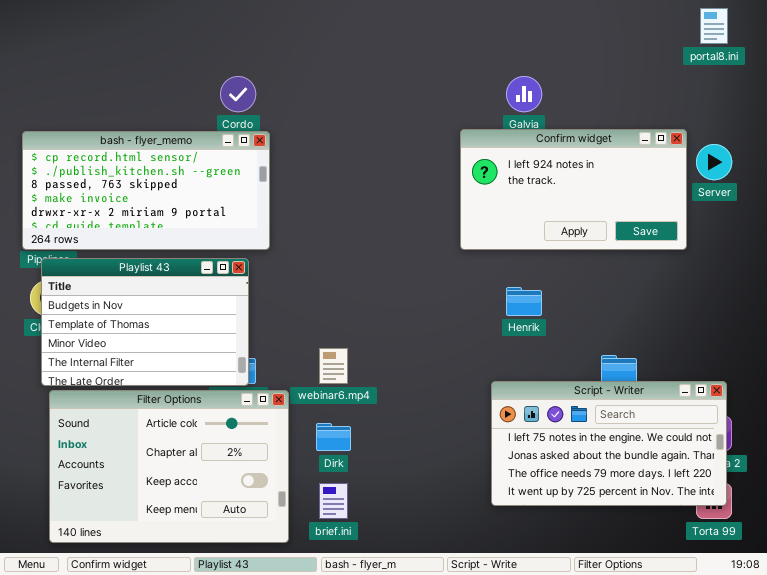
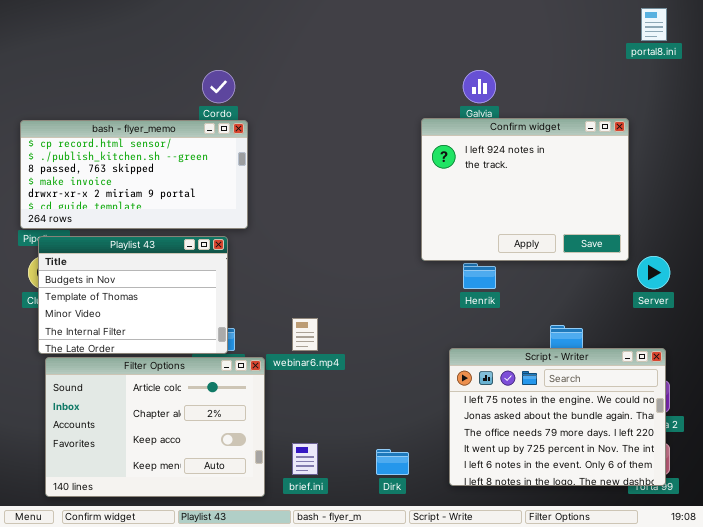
Confirm widget: [460,129,687,250] -> [421,118,629,261], resized
Server: [696,144,732,180] -> [637,256,670,289], moved
Script - Writer: [491,381,727,506] -> [449,348,666,486], resized
Dirk: [316,423,351,451] -> [376,449,409,475], moved

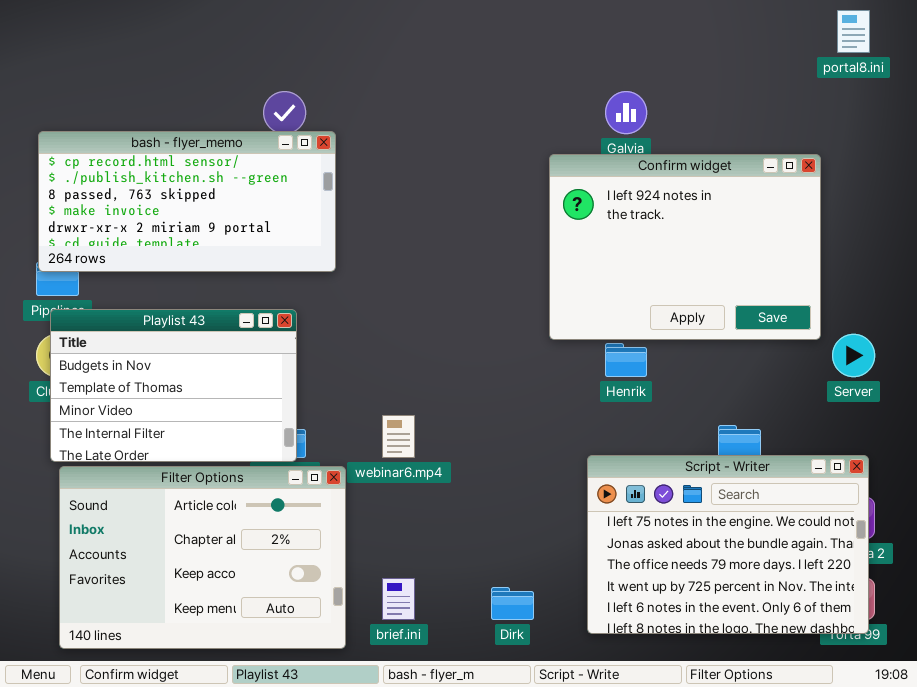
bash - flyer_memo: [20,120,248,229] -> [38,131,336,272], moved

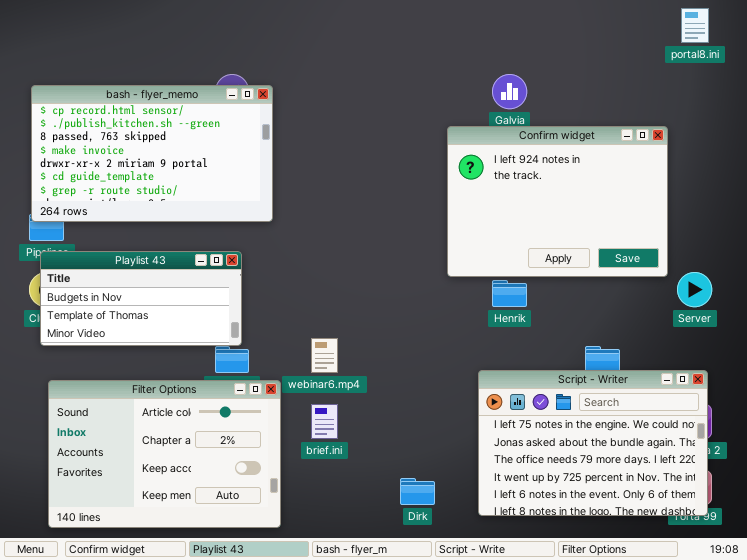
bash - flyer_memo: [38,131,336,272] -> [31,85,273,222], resized
Playlist 43: [50,309,297,462] -> [40,251,242,346], resized
brief.ini: [382,578,415,620] -> [311,404,338,439], moved

